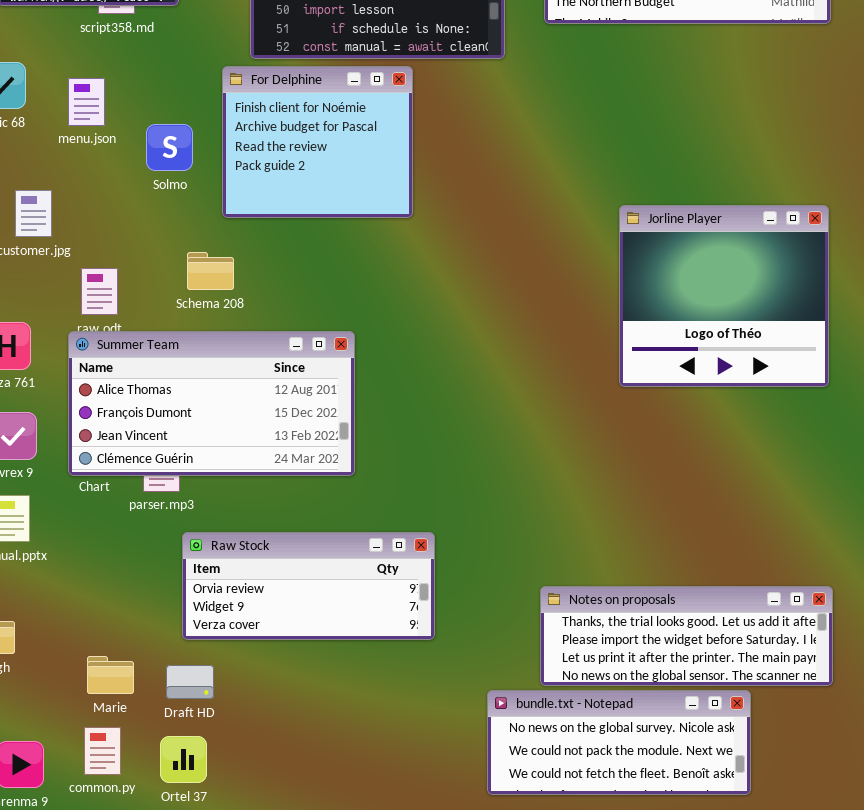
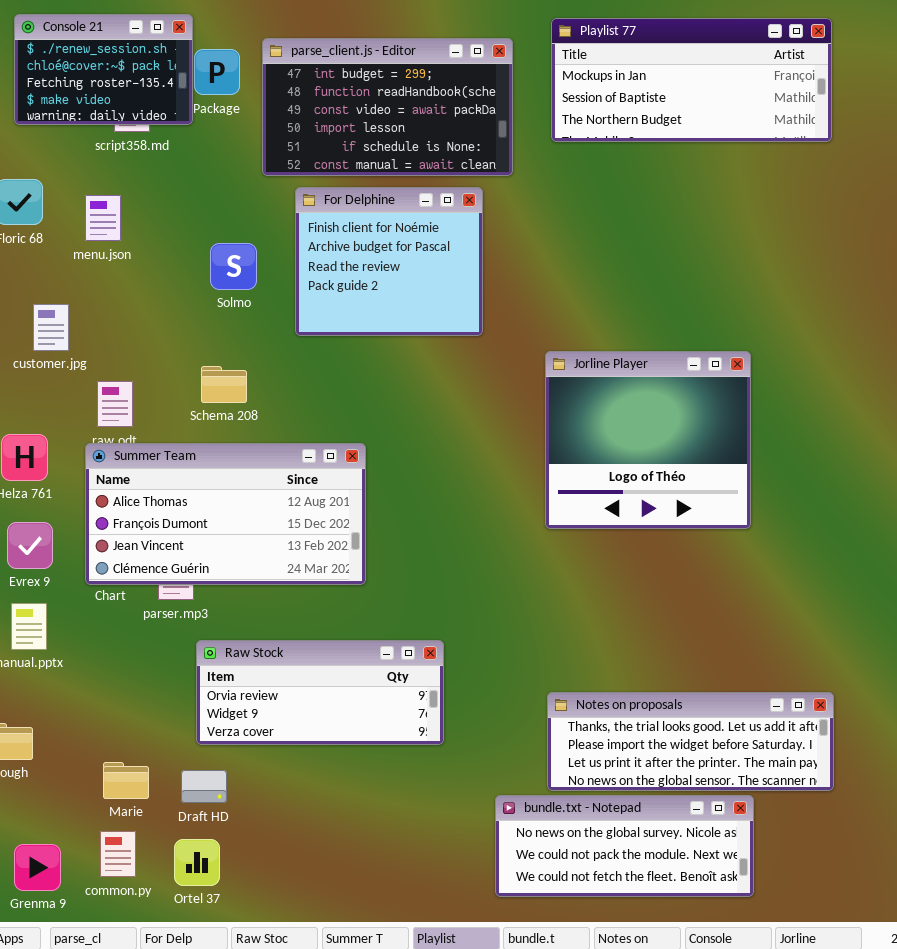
For Delphine: [222,66,413,218] -> [295,187,483,336], moved
Solmo: [146,124,193,171] -> [210,243,257,290], moved
Jorline Player: [619,205,829,387] -> [545,351,751,529], moved

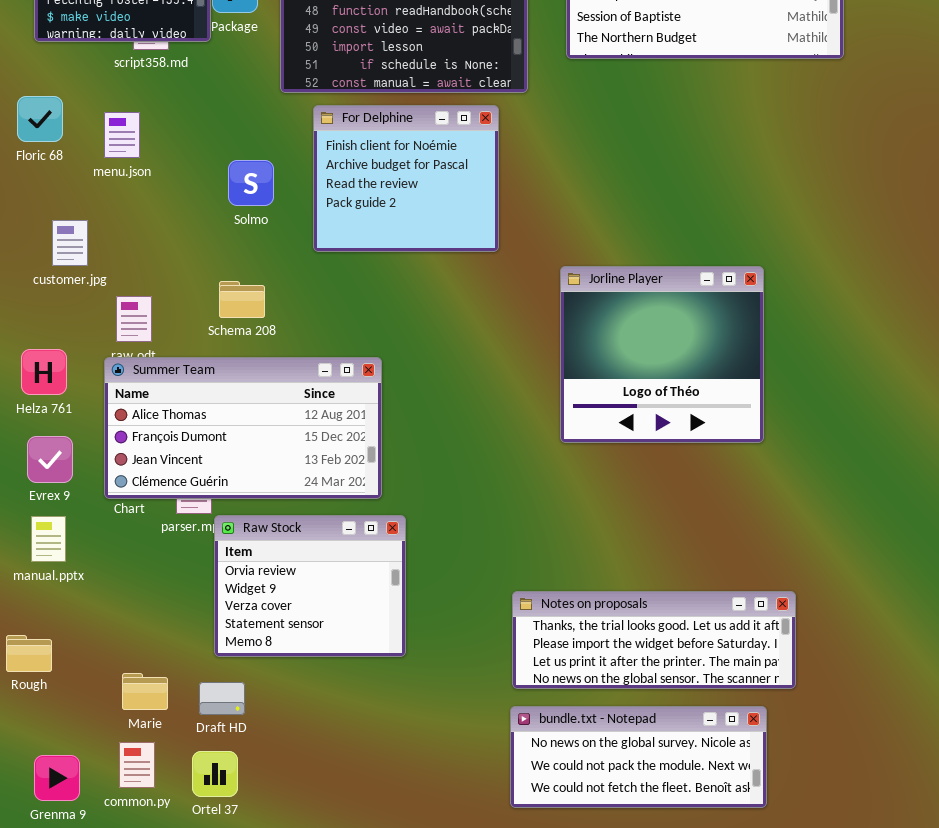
Raw Stock: [196,640,444,745] -> [214,515,406,657], resized
Notes on proposals: [547,692,834,791] -> [512,591,796,689], moved

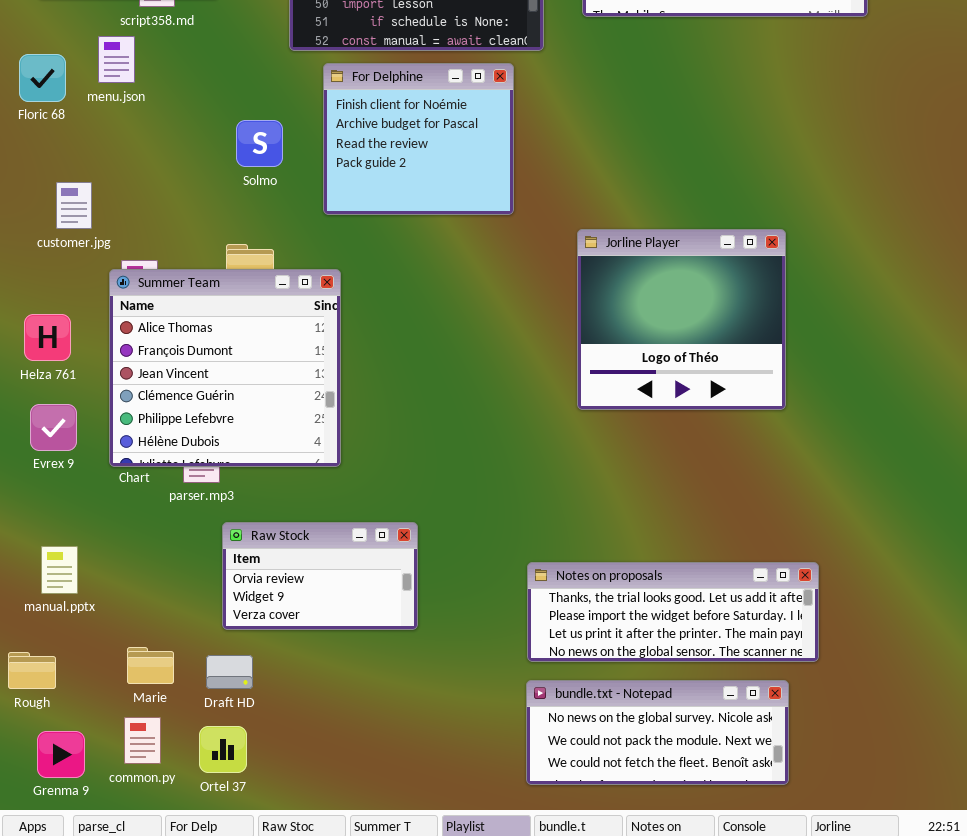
menu.json: [104,112,140,158] -> [98,36,135,83], moved
Summer Team: [104,357,382,499] -> [109,269,341,467], resized
Raw Stock: [214,515,406,657] -> [222,522,418,630], resized
manual.pptx: [31,516,66,562] -> [41,546,78,594], moved
Rough: [6,635,52,672] -> [8,652,56,689], moved

